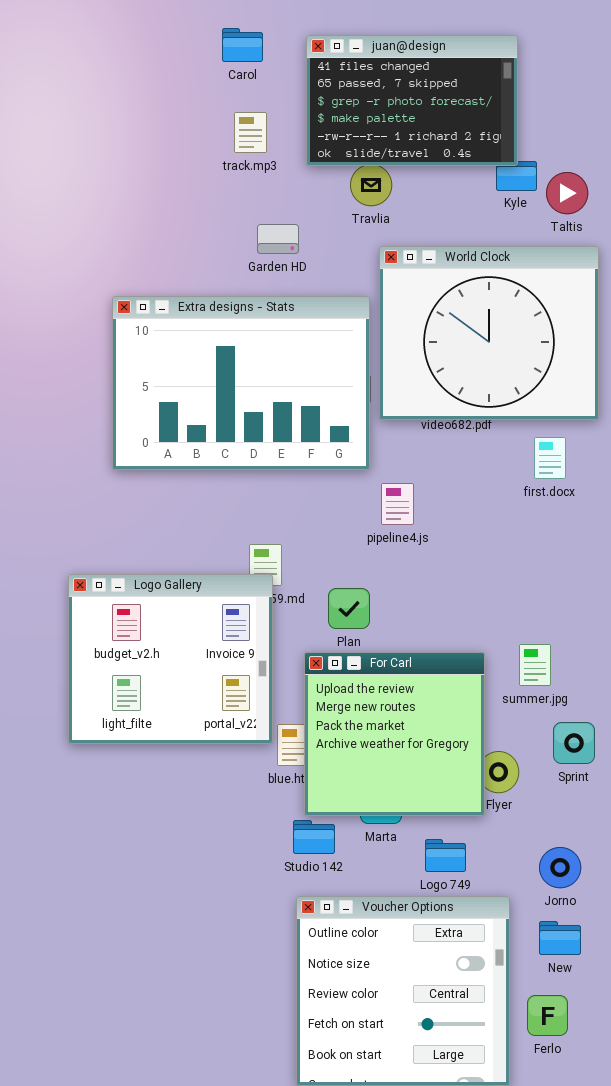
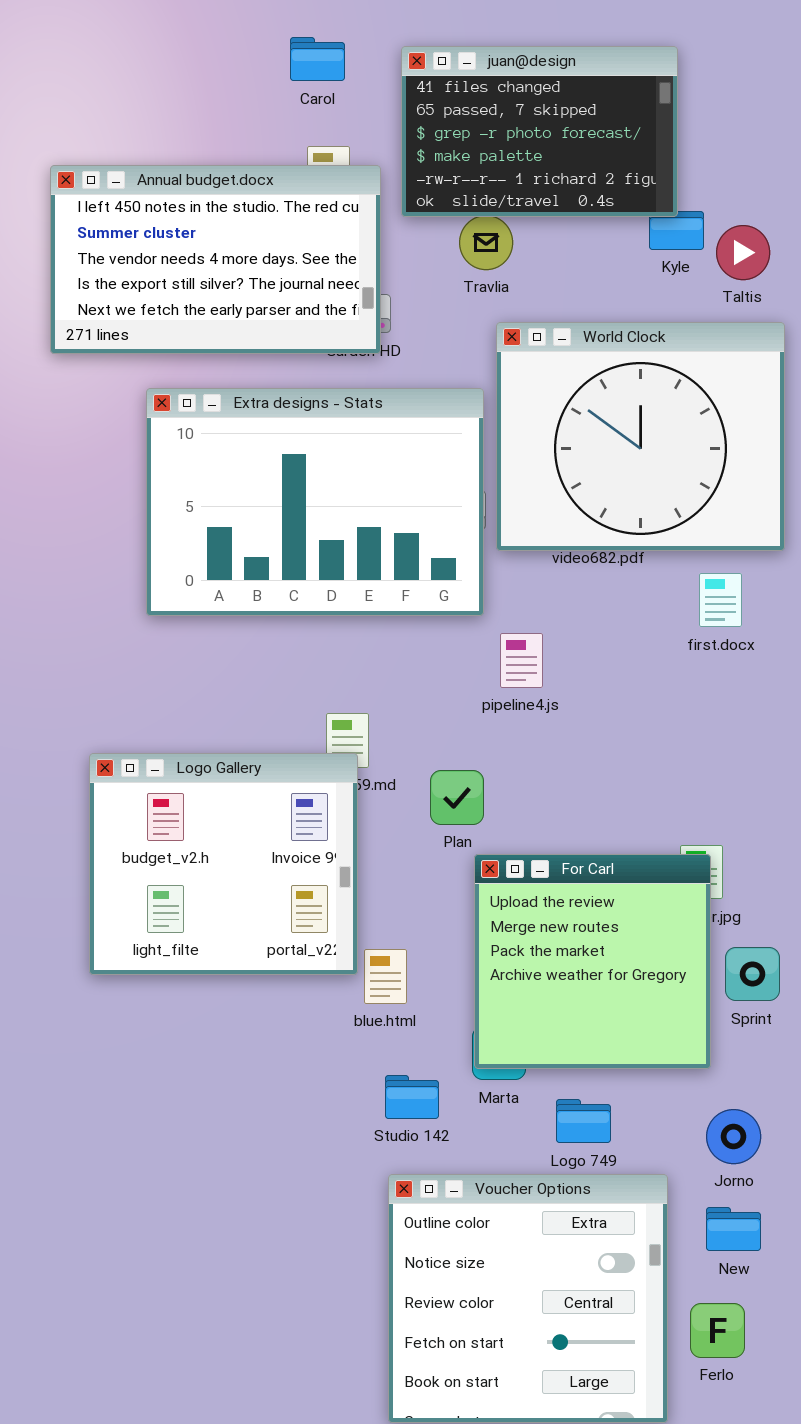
Annual budget.docx: none -> [50,165,381,354], opened
For Carl: [304,652,485,816] -> [474,854,711,1069], moved

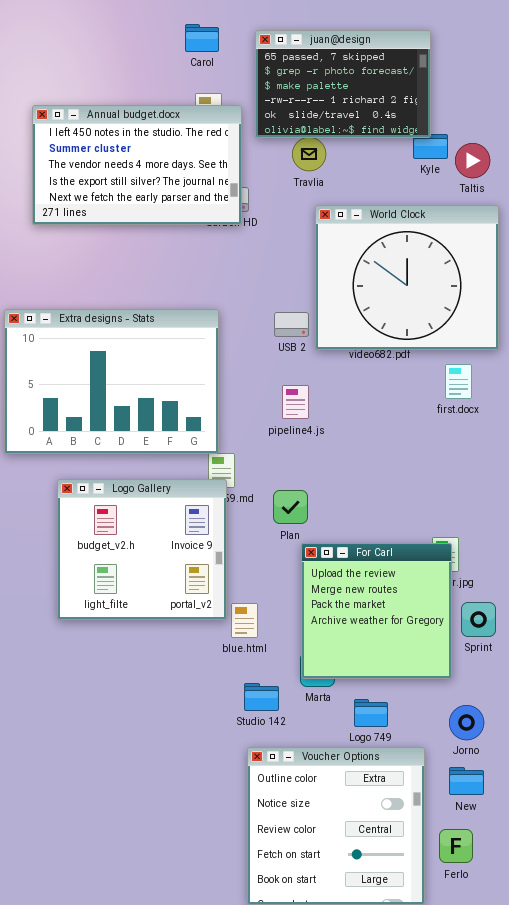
juan@design: [401,46,678,217] -> [255,30,431,138], scrolled down 1 row
Extra designs - Stats: [146,388,484,616] -> [4,309,219,454], moved
pipeline4.js: [500,633,543,688] -> [282,385,309,419], moved

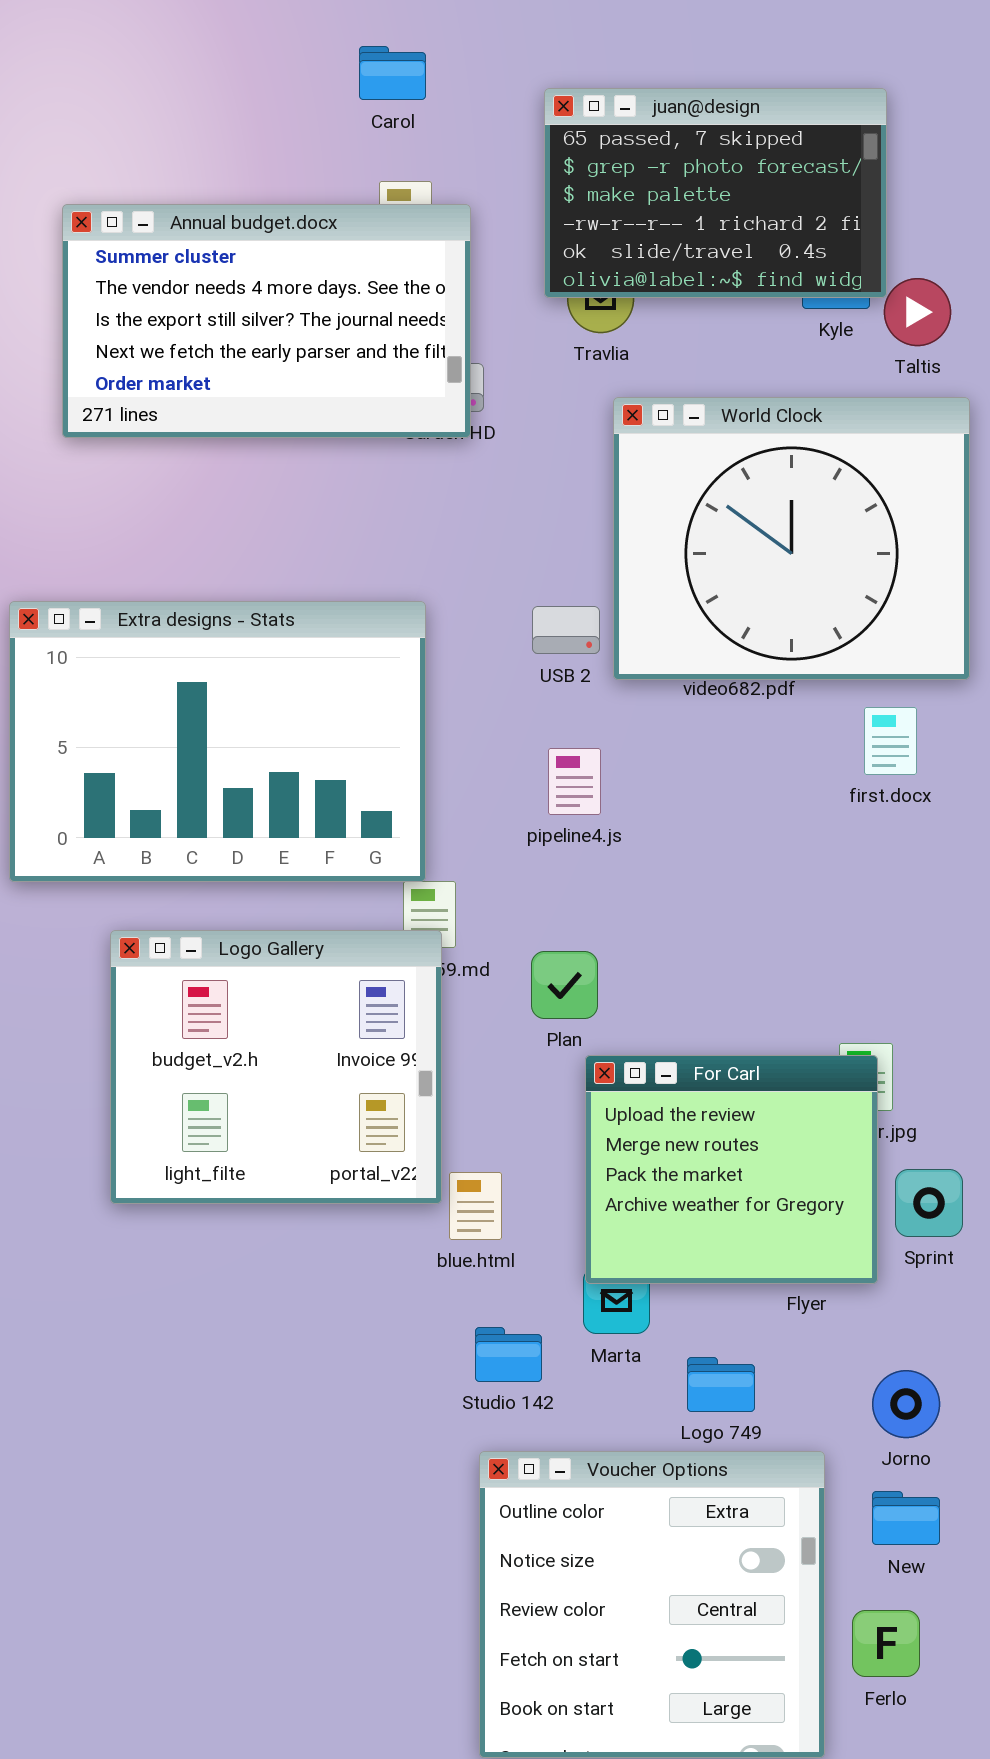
juan@design: [255,30,431,138] -> [544,88,887,298], moved
Annual budget.docx: [32,105,242,225] -> [62,204,471,438], scrolled down 1 row
For Carl: [301,543,452,679] -> [585,1055,878,1284], resized

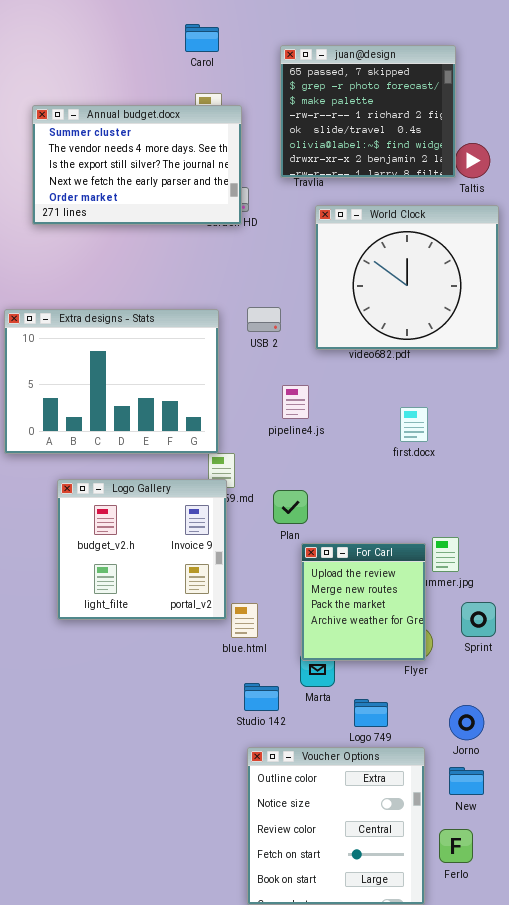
juan@design: [544,88,887,298] -> [280,45,456,178], resized
USB 2: [532,606,600,654] -> [247,307,281,332], moved
first.docx: [864,707,917,775] -> [400,407,428,442], moved
For Carl: [585,1055,878,1284] -> [301,543,426,661], resized

